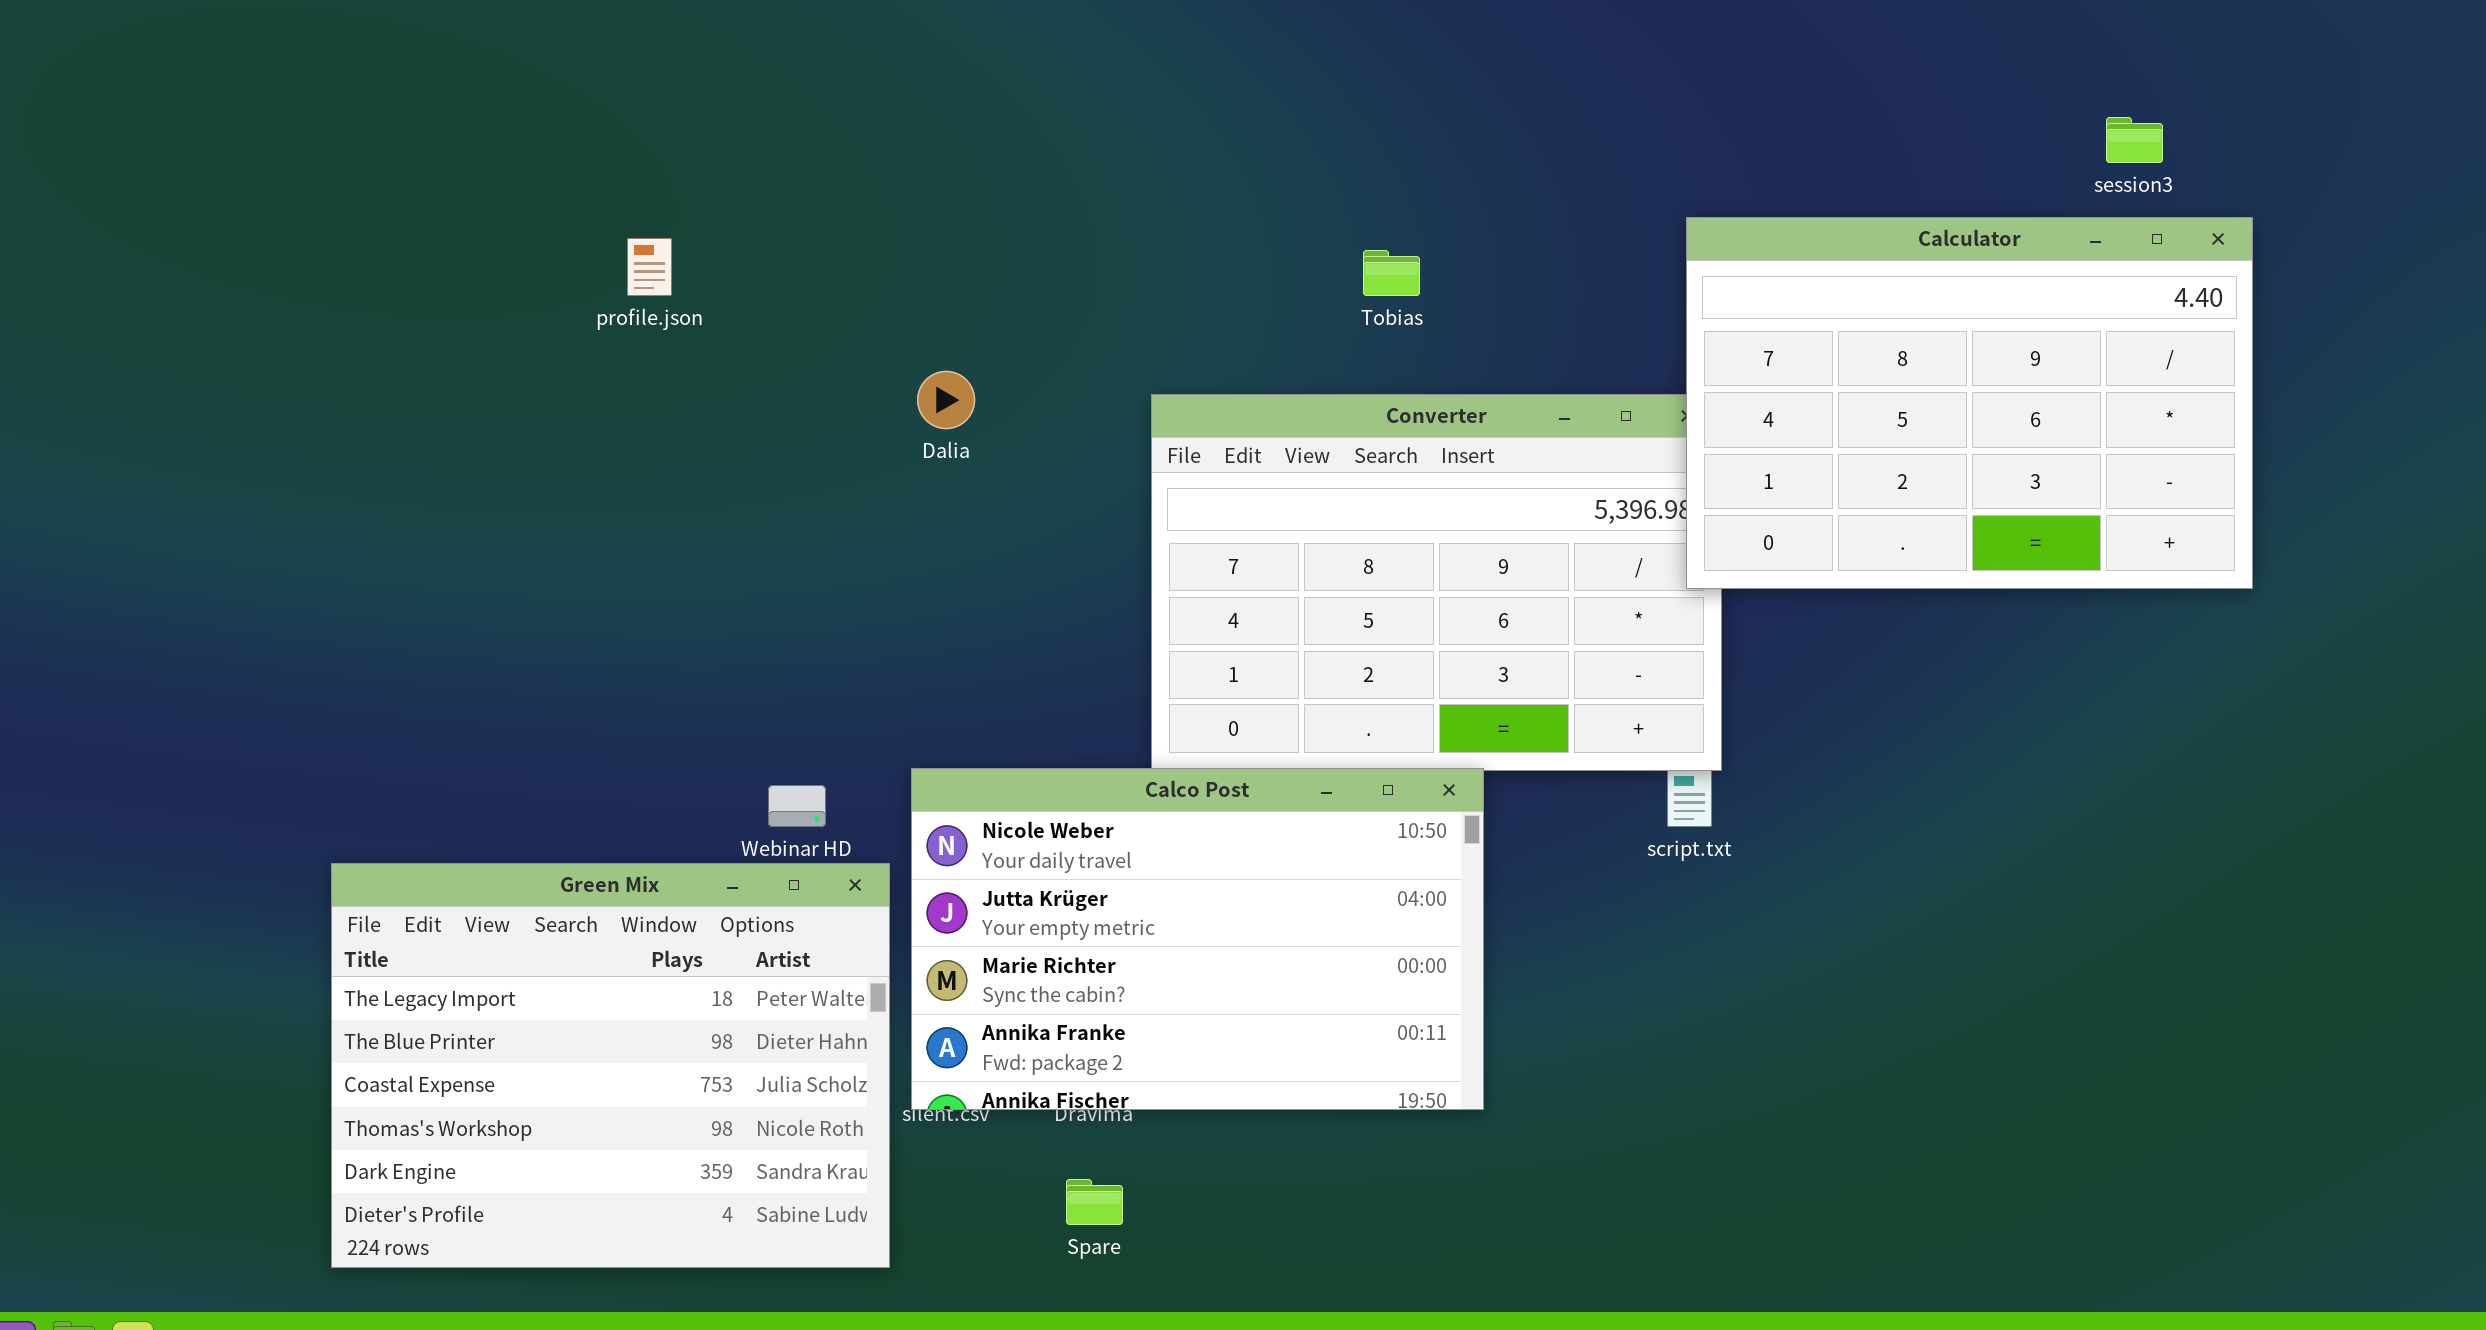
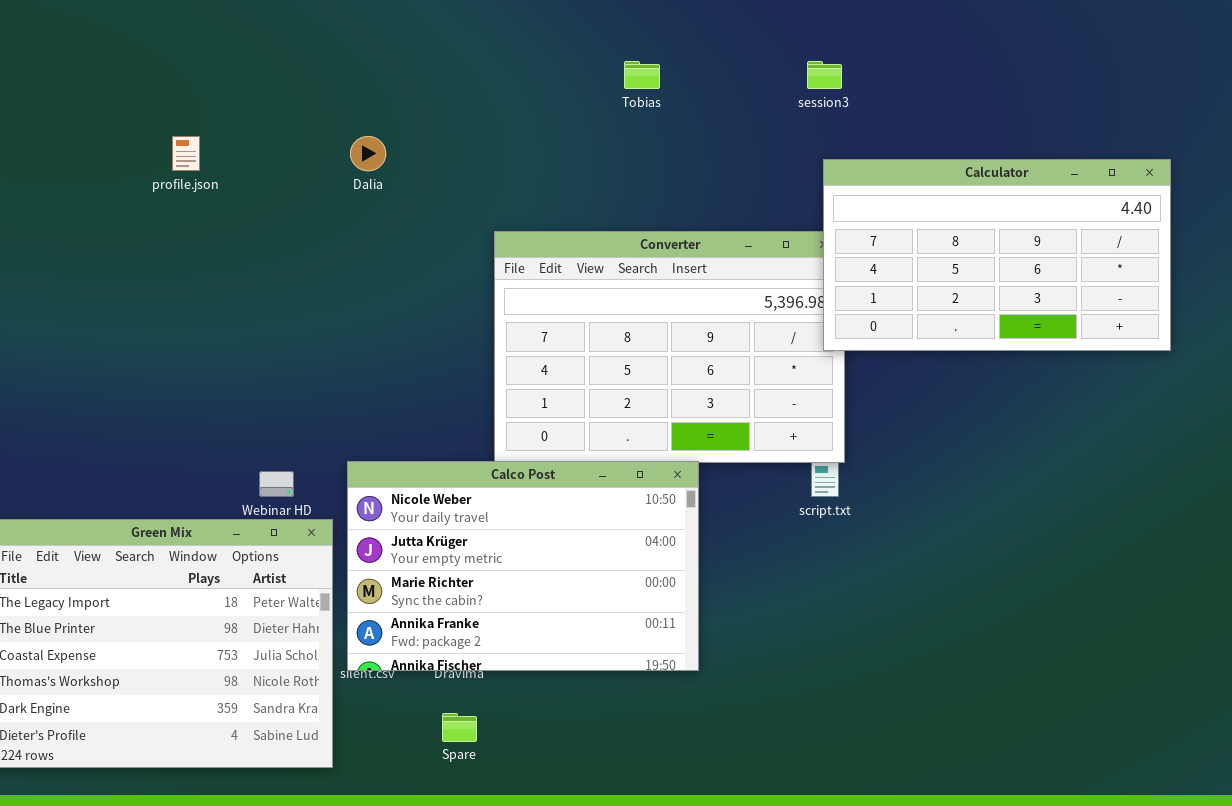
session3: [2106,117,2163,163] -> [807,61,842,89], moved
Calculator: [1686,217,2253,589] -> [823,159,1171,351], resized
Tobias: [1363,250,1420,296] -> [624,61,660,89], moved
Dalia: [917,371,975,429] -> [350,136,386,171], moved

